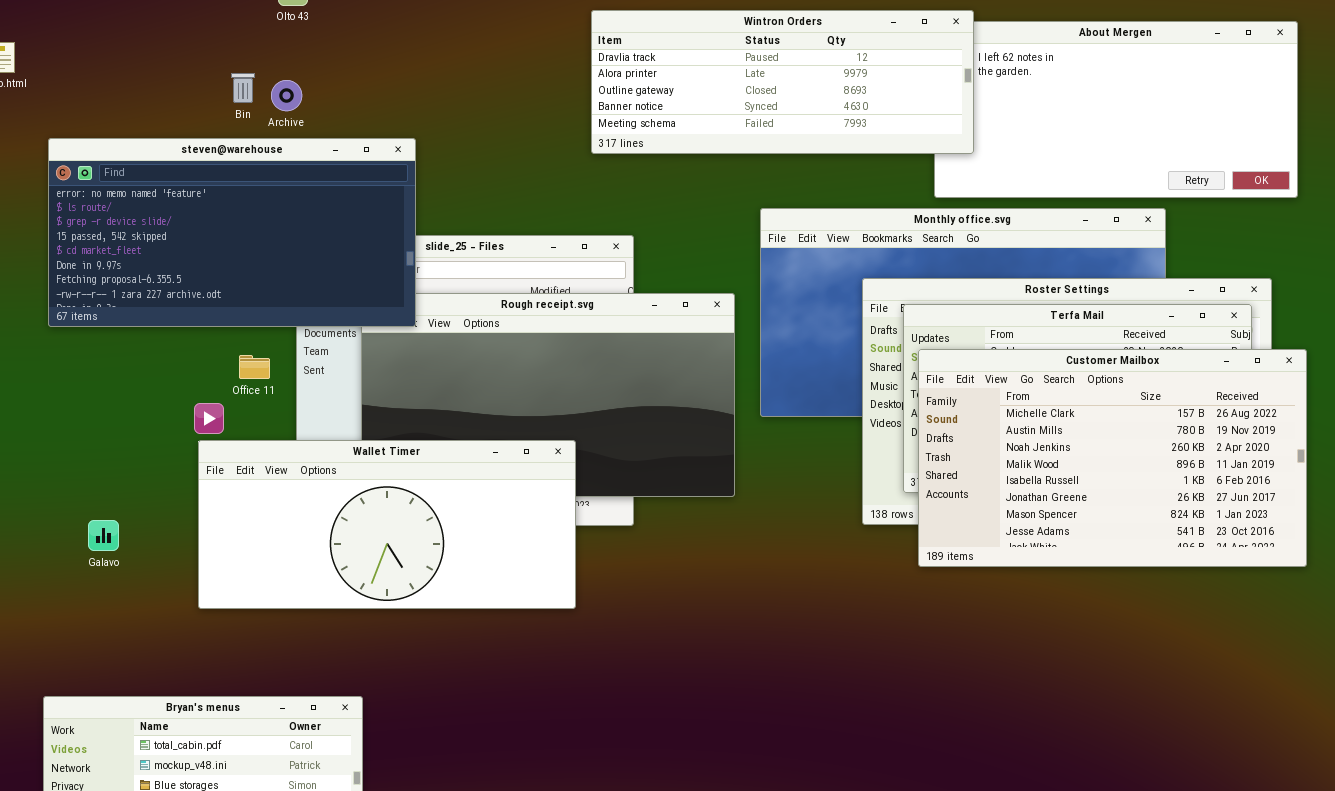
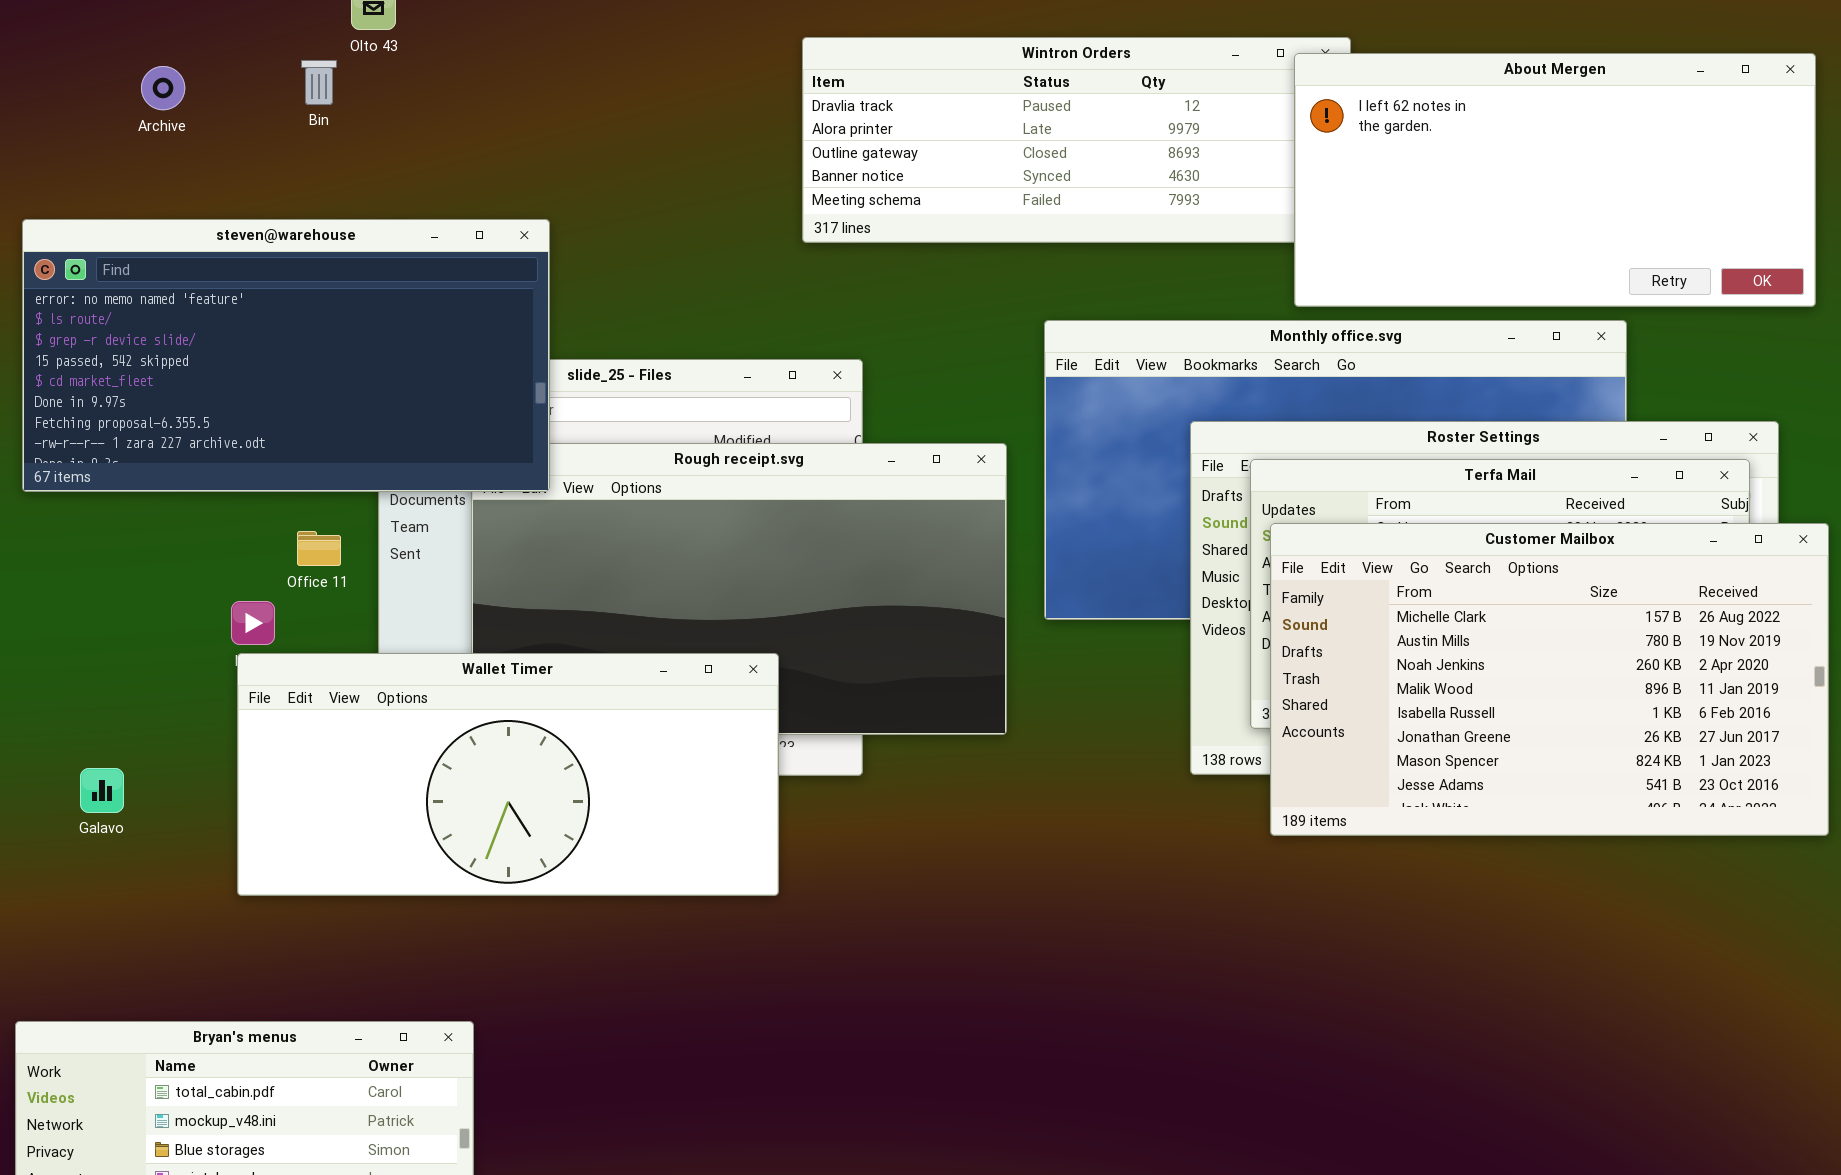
About Mergen: [934,21,1298,198] -> [1294,53,1816,307], raised
Bin: [231,73,255,103] -> [301,60,337,105], moved
Archive: [271,80,302,111] -> [141,66,185,110], moved

